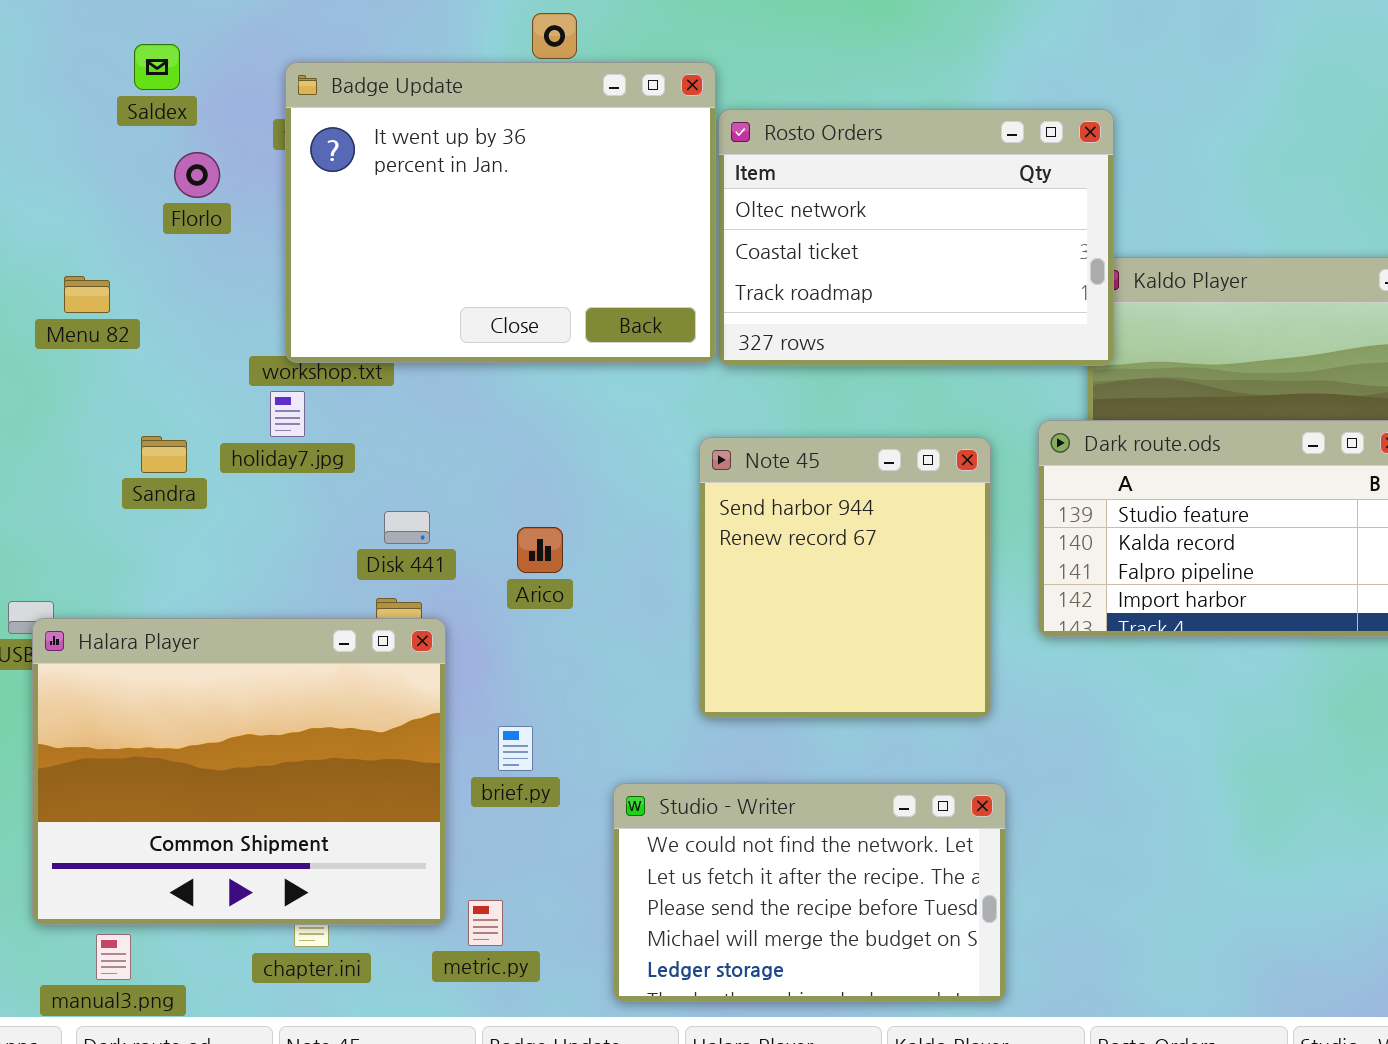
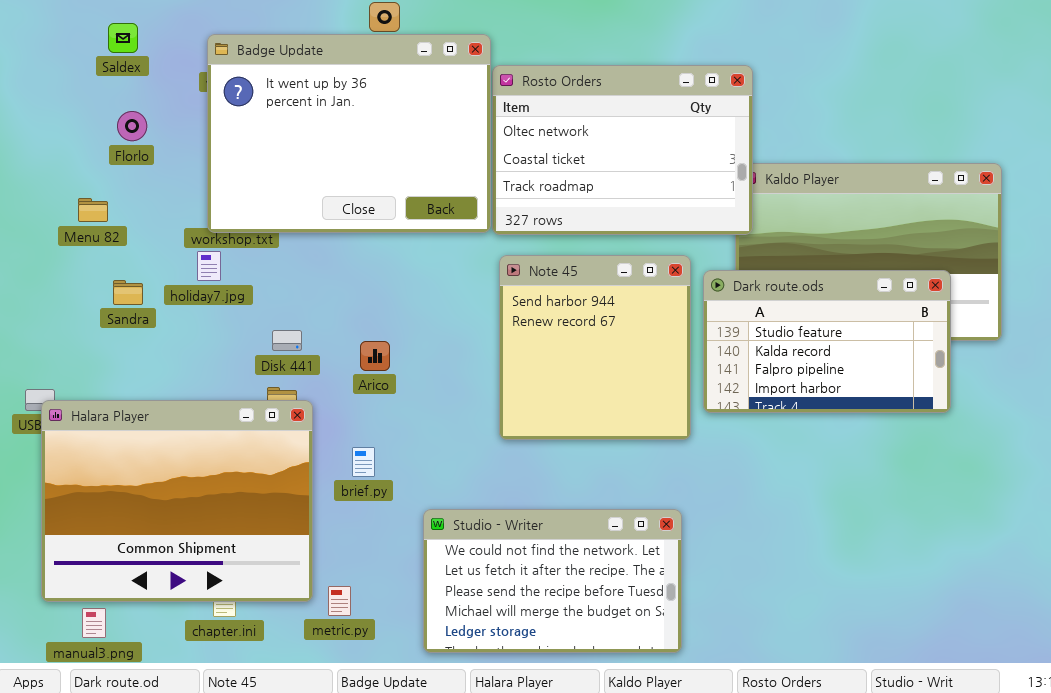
Florlo: [174,152,220,198] -> [117,111,147,141], moved
Menu 82: [64,276,110,313] -> [78,198,108,222], moved
Note 45: [699,437,991,718] -> [499,255,691,440], moved
brief.py: [498,726,533,771] -> [352,447,375,477], moved

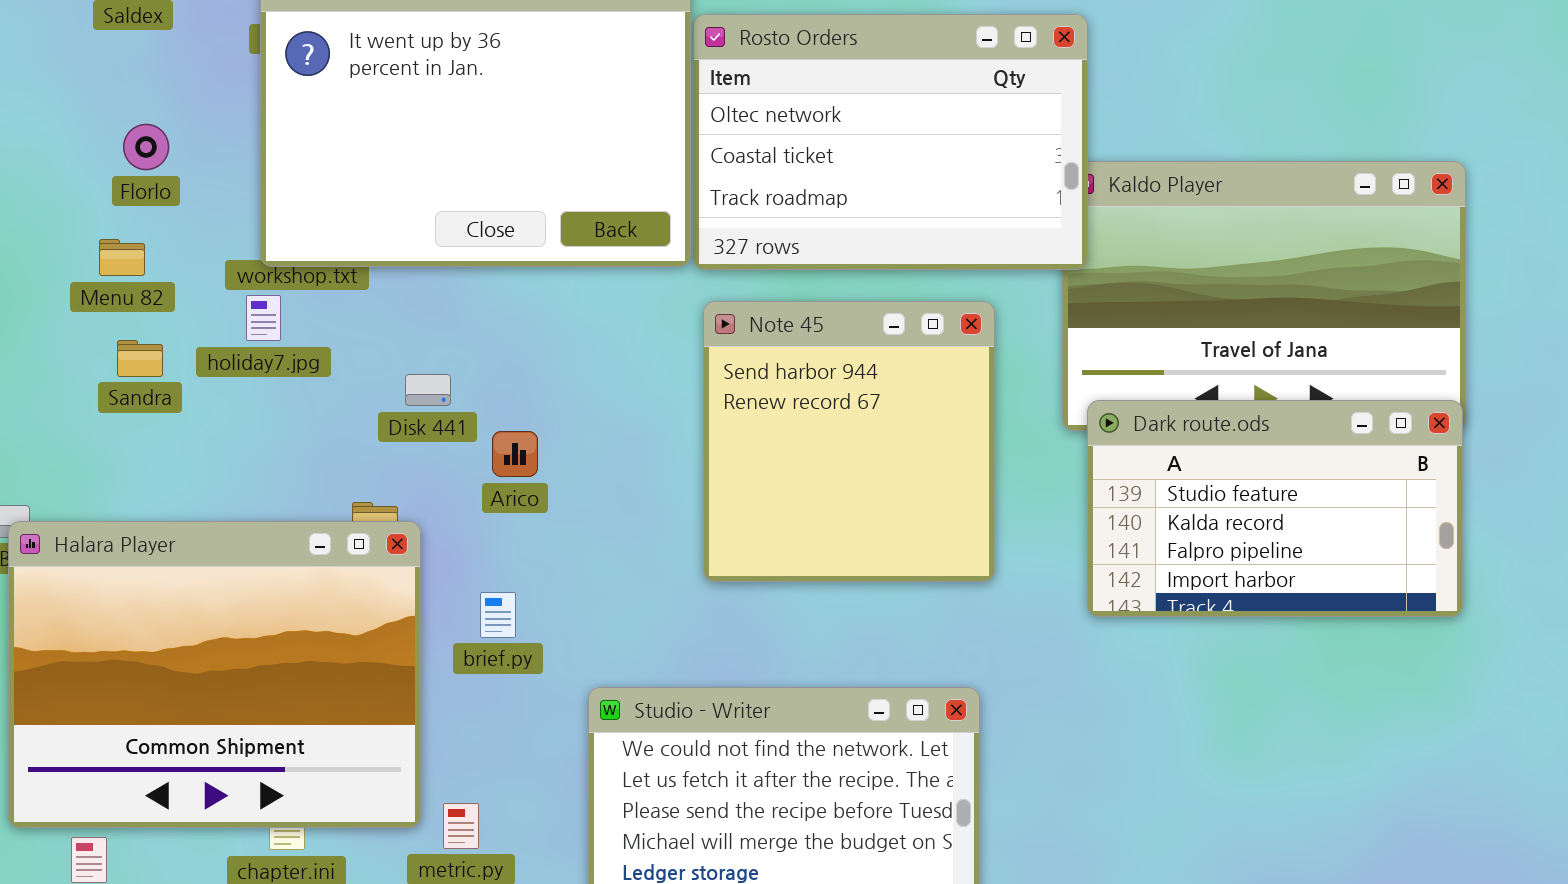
Florlo: [117,111,147,141] -> [123,124,169,170], moved
Menu 82: [78,198,108,222] -> [99,239,145,276], moved
Dark route.ods: [703,270,951,413] -> [1087,400,1463,617], moved
Disk 441: [272,330,302,351] -> [405,374,451,406], moved

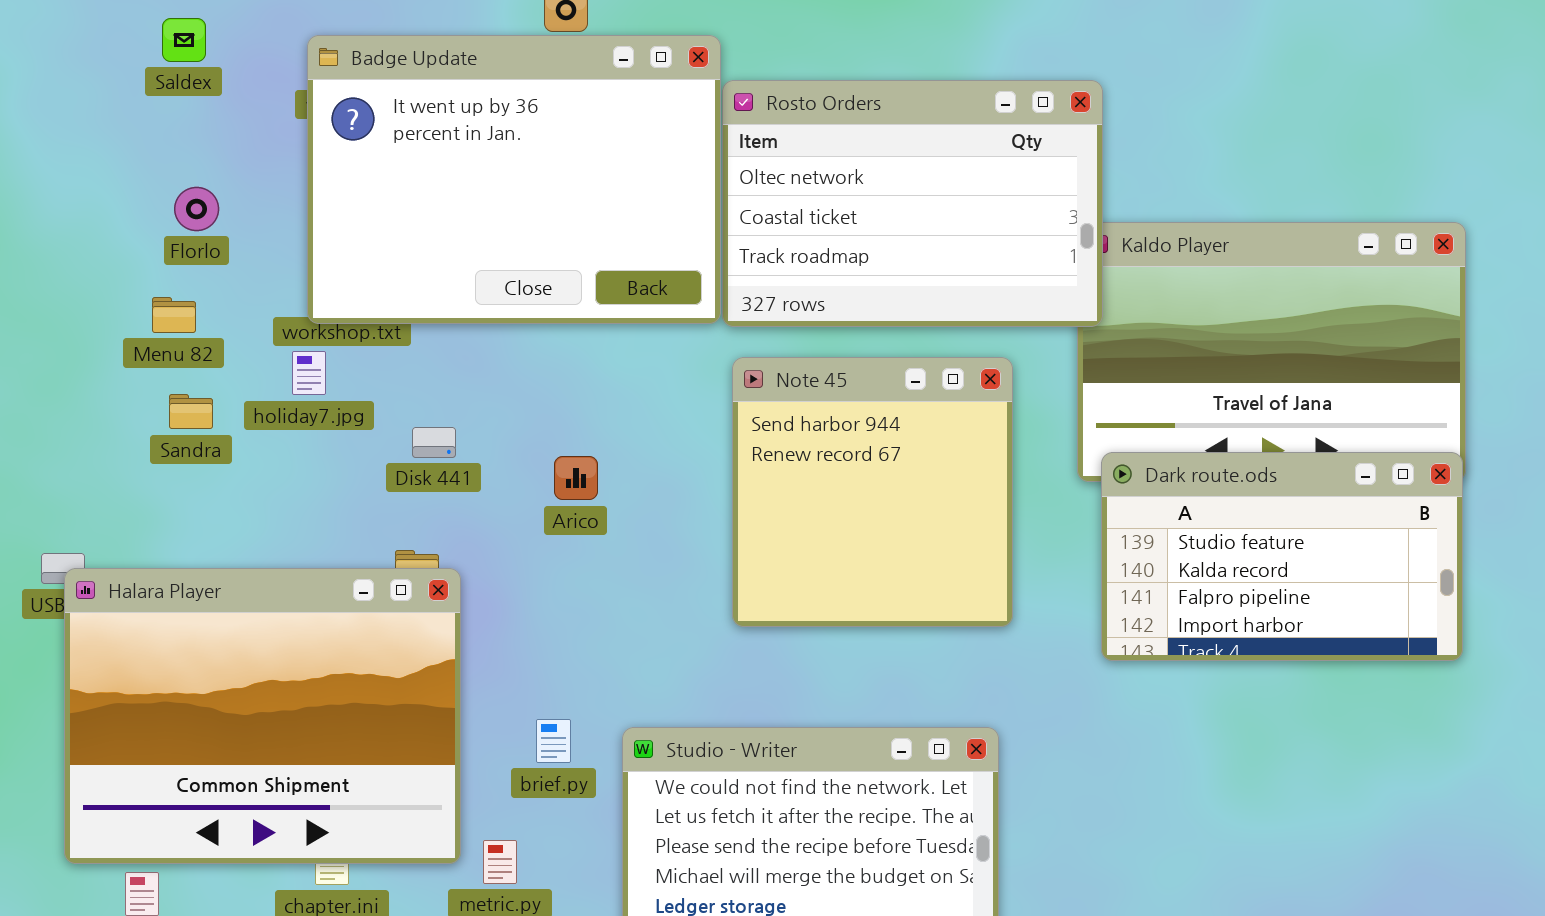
Disk 441: [405,374,451,406] -> [412,427,456,458], moved
Arico: [492,431,538,477] -> [554,456,598,500], moved
brief.py: [480,592,516,638] -> [536,719,571,763], moved

